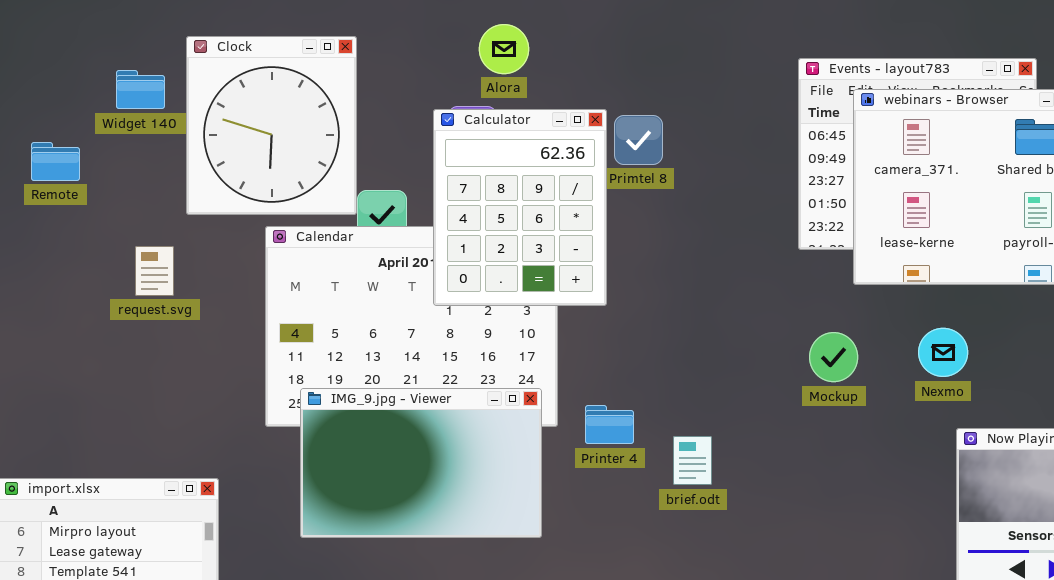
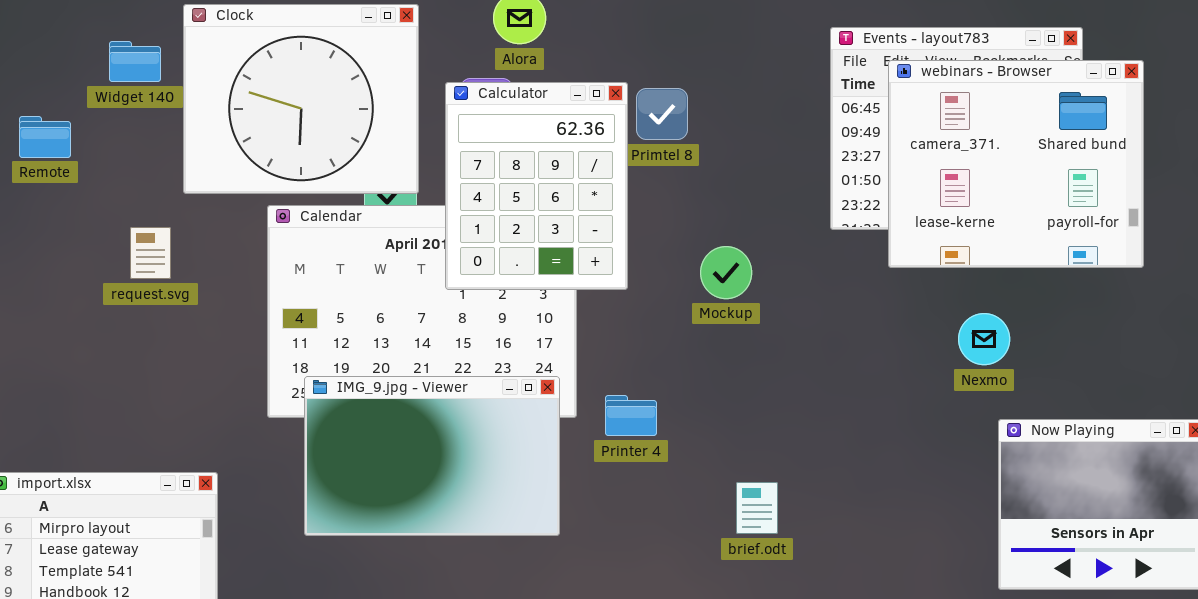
Clock: [186,36,357,215] -> [183,4,419,194], resized
Mockup: [809,332,858,382] -> [700,246,752,299], moved
brief.odt: [673,436,712,485] -> [736,482,778,534], moved

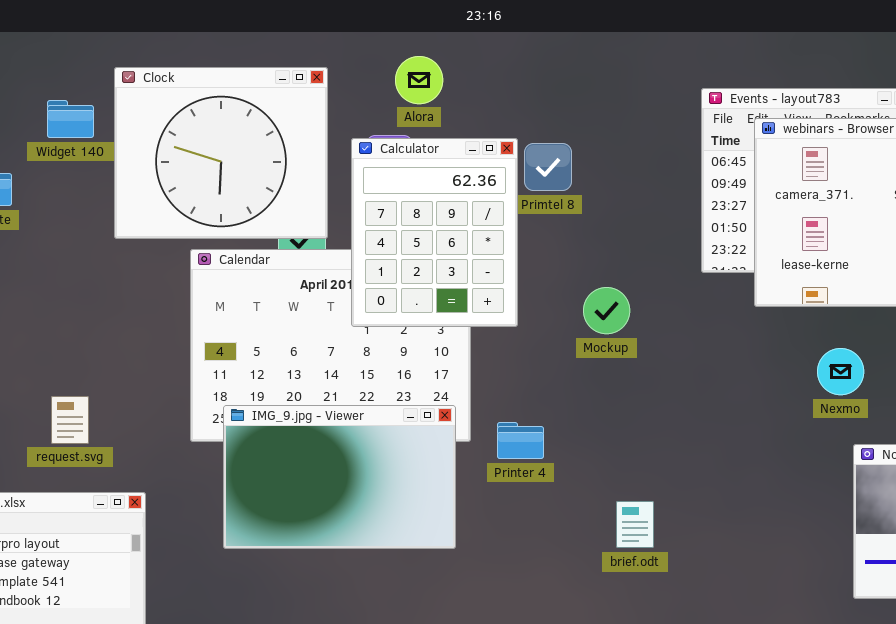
request.svg: [130,227,171,279] -> [51,396,89,444], moved

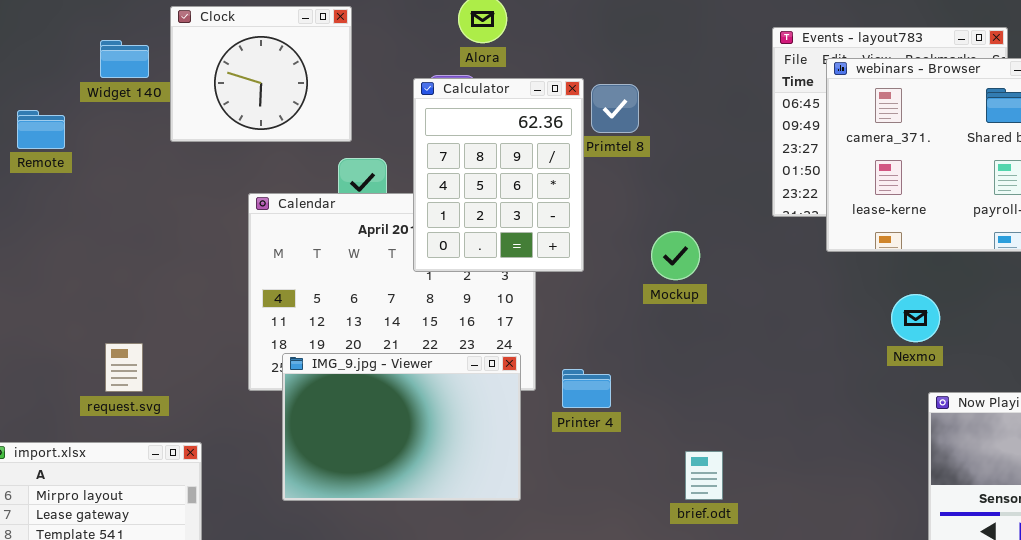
Clock: [114,67,328,239] -> [170,6,352,142], resized

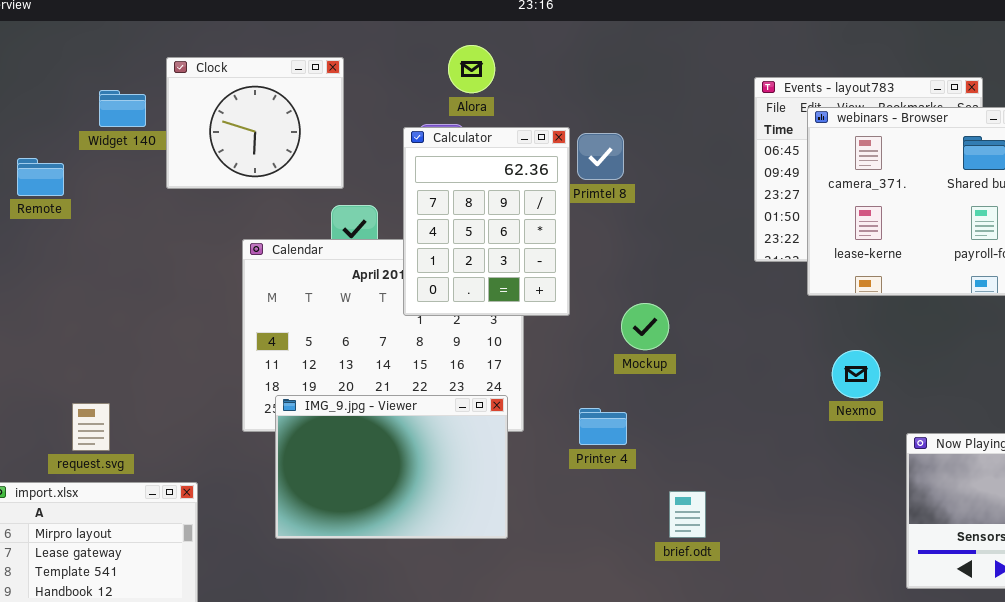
Mockup: [651,231,700,280] -> [621,303,669,350], moved
Nexmo: [891,294,940,342] -> [832,350,880,398], moved
request.svg: [105,343,143,392] -> [72,403,110,451], moved
Printer 4: [562,369,611,408] -> [579,408,627,445], moved

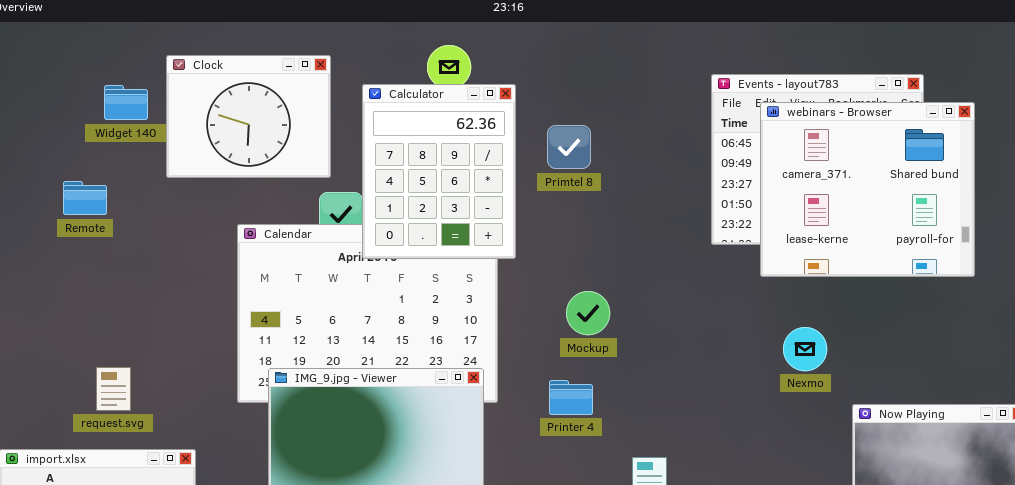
Calculator: [403,127,570,316] -> [362,84,516,259], moved
Remote: [17,158,64,196] -> [63,181,107,215], moved
Mockup: [621,303,669,350] -> [566,291,610,335], moved
request.svg: [72,403,110,451] -> [96,367,131,411], moved

